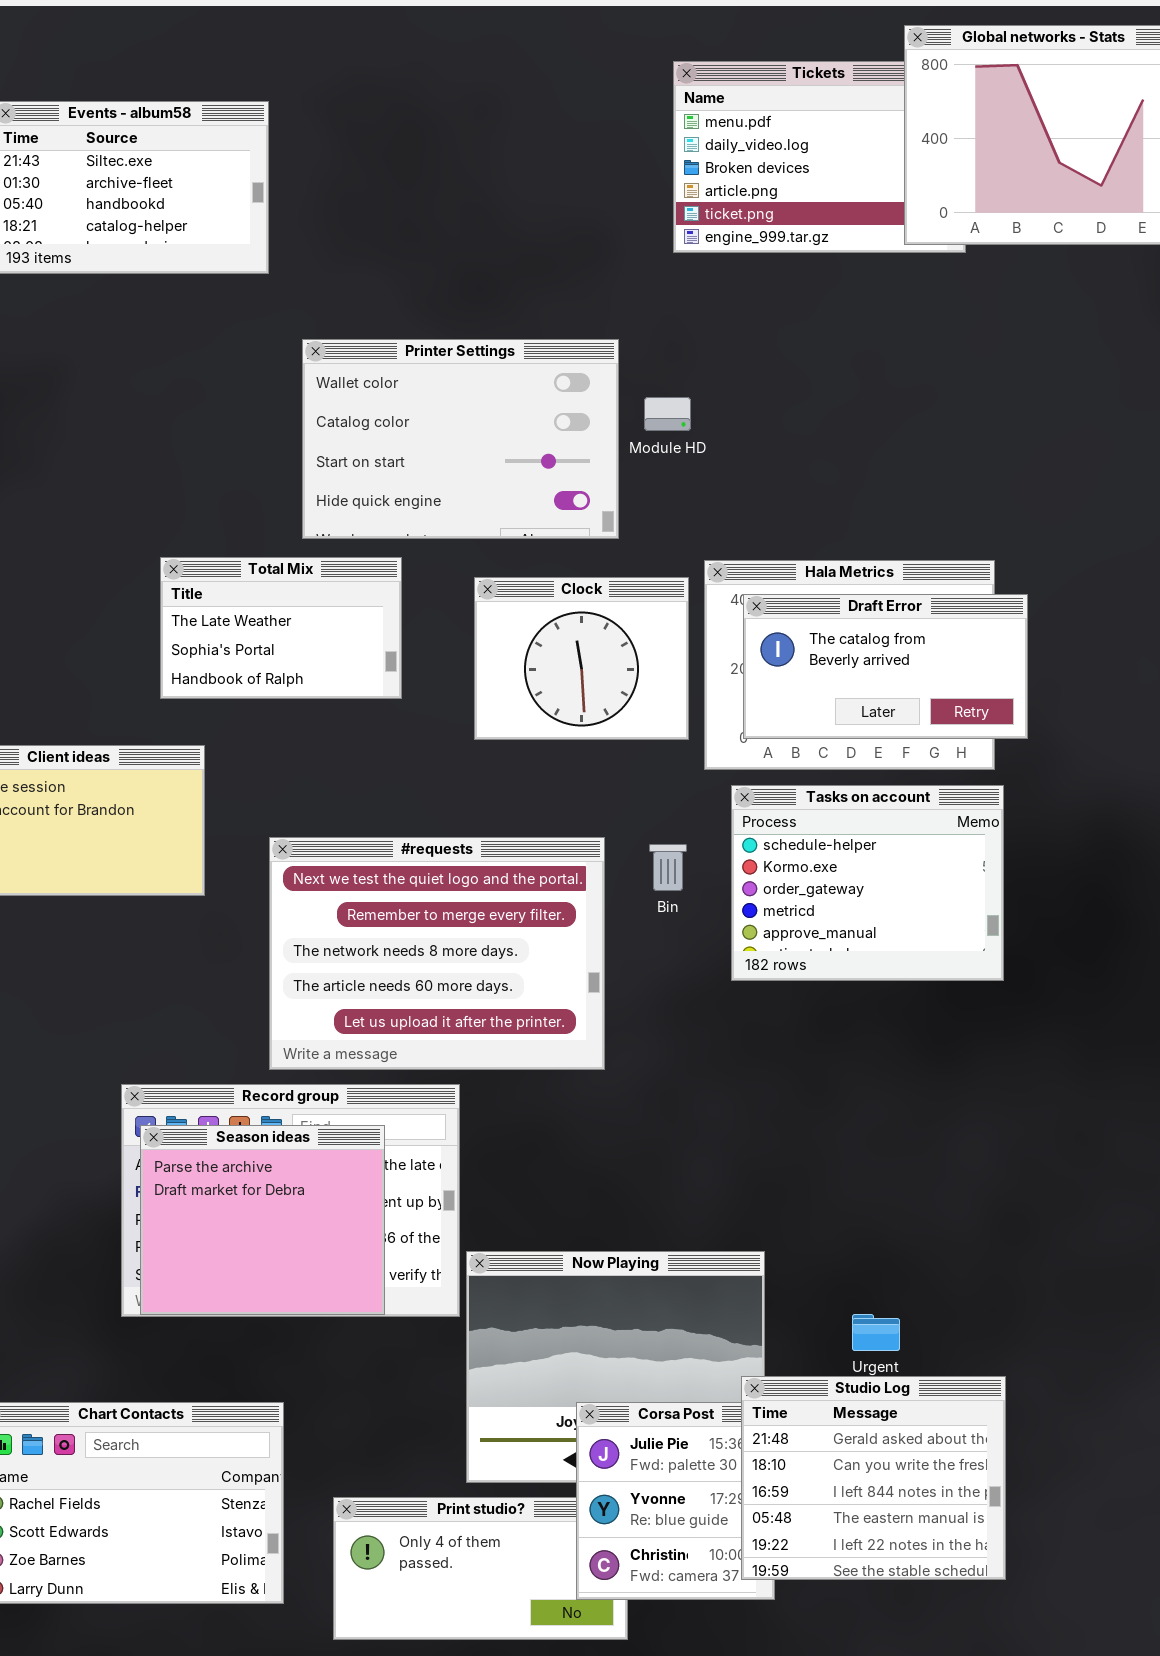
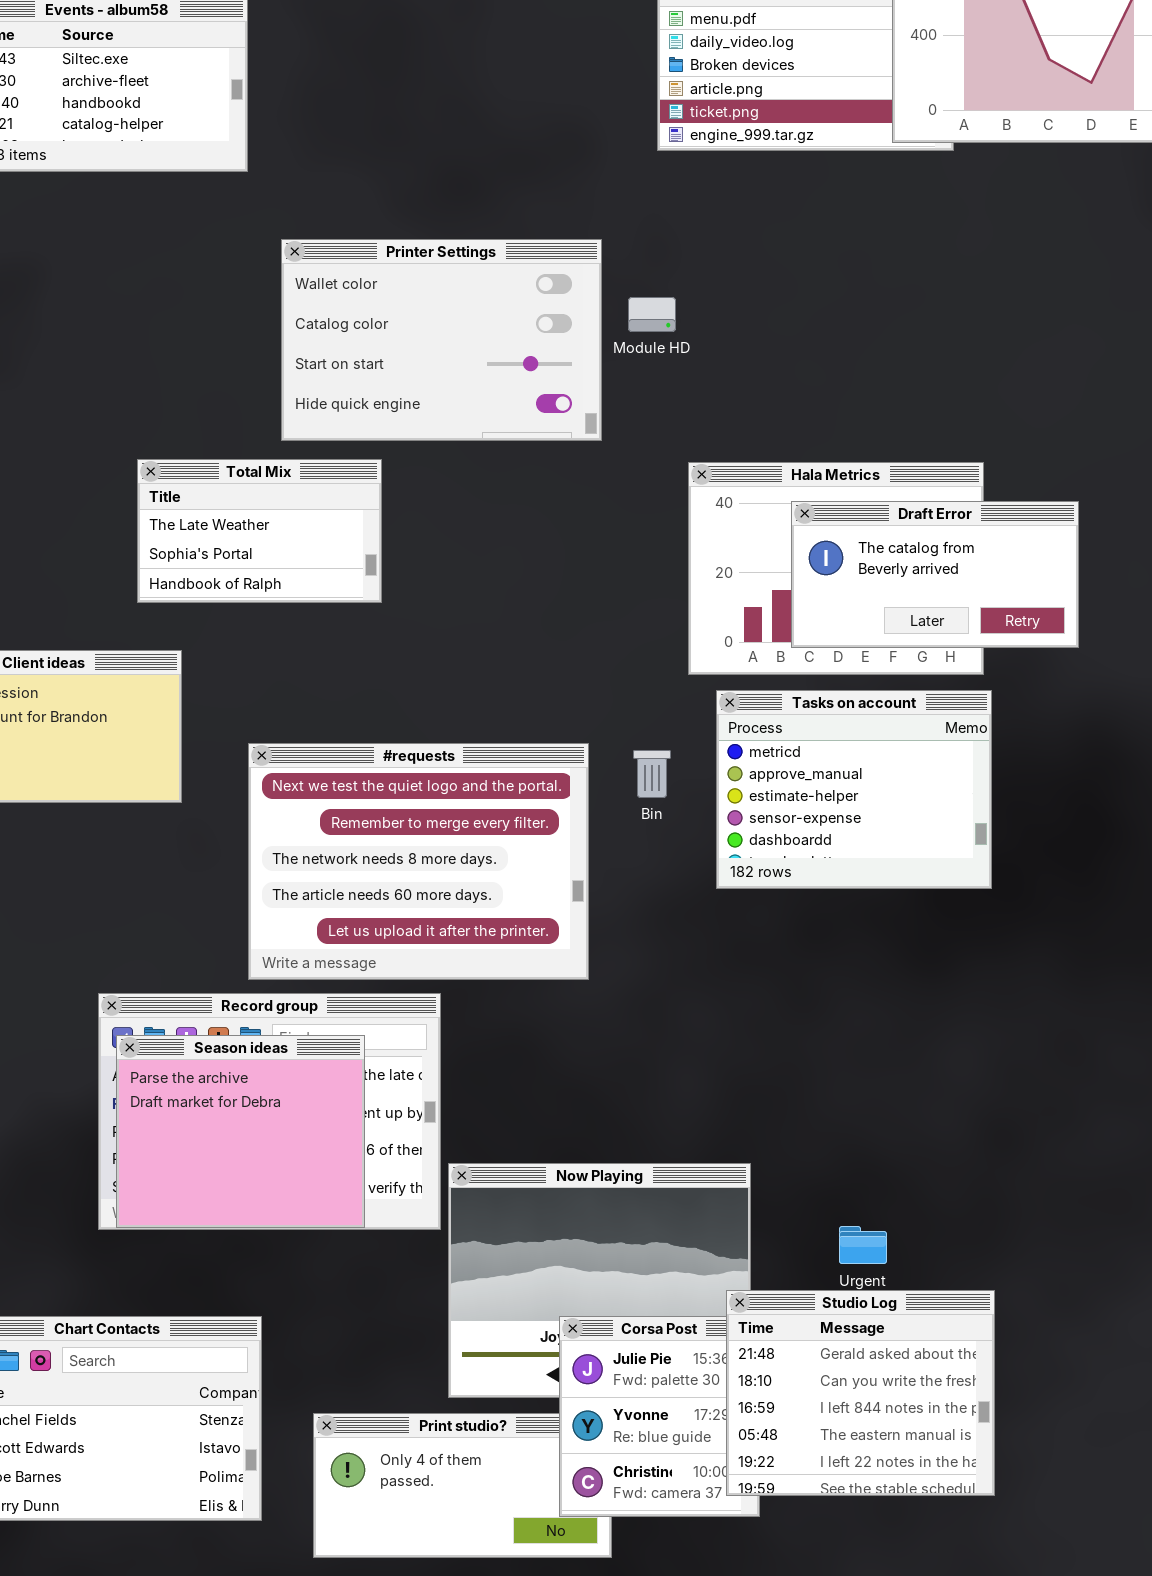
Clock: [474,577,689,740] -> none, closed
Draft Error: [743,594,1028,739] -> [791,501,1079,648], moved
Tasks on account: [731,785,1004,981] -> [716,690,992,889], scrolled down 3 rows

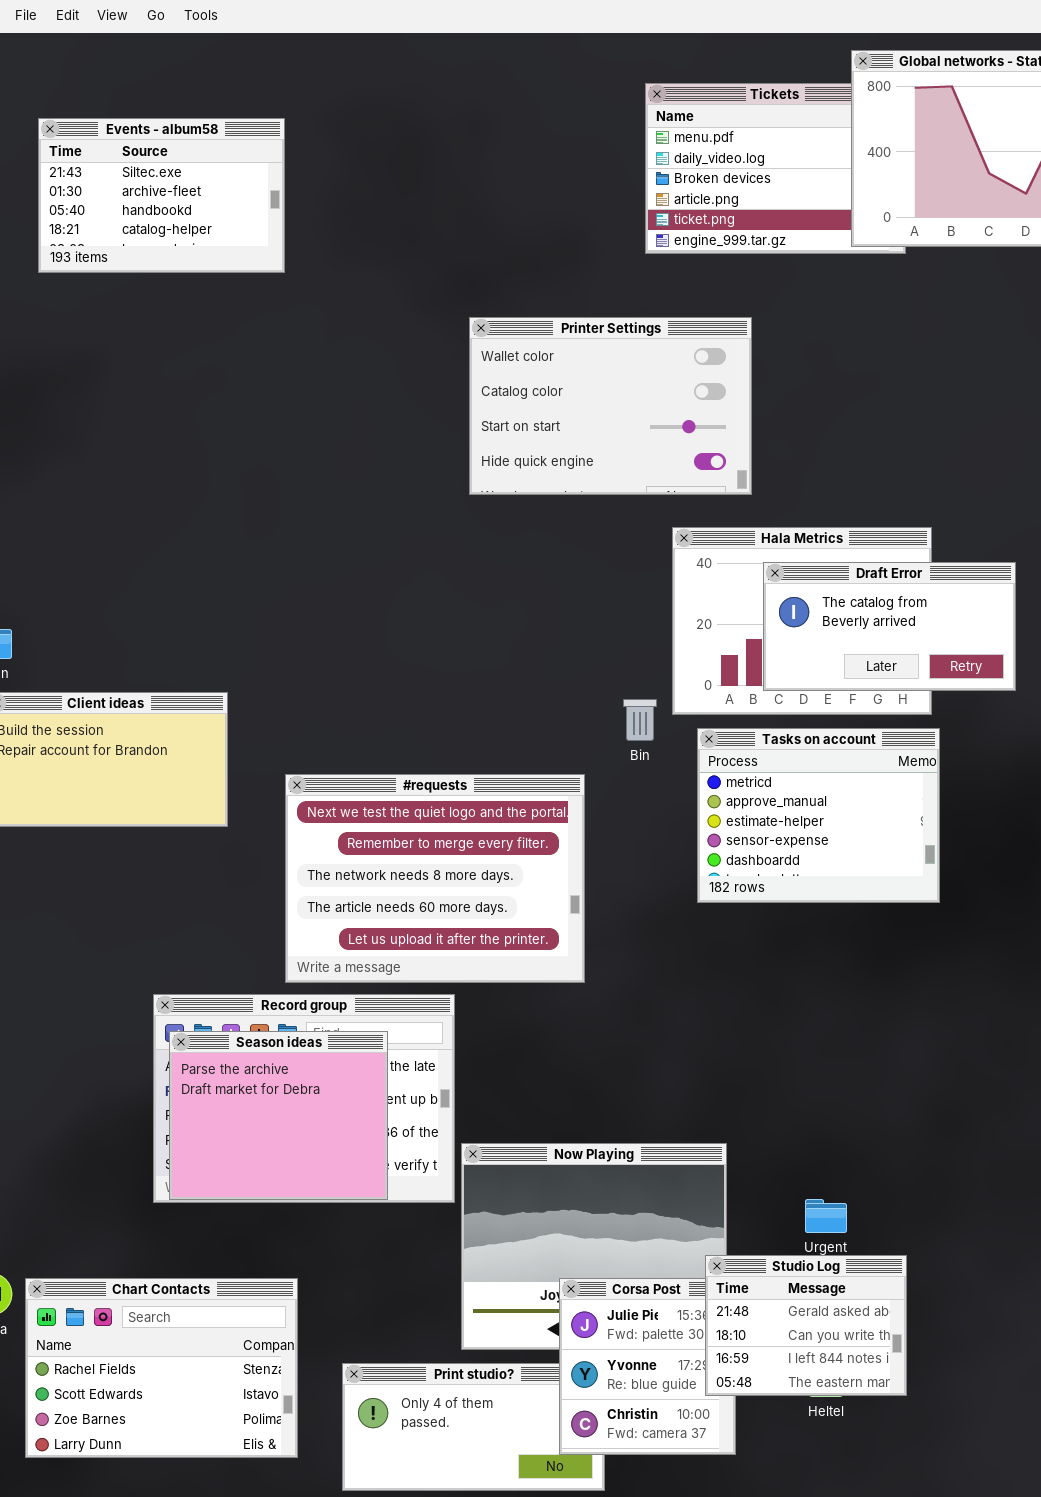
Printer Settings: [281,239,602,441] -> [469,317,752,495], moved
Total Mix: [137,459,382,603] -> none, closed
Bin: [633,750,671,798] -> [623,699,657,741], moved
Studio Log: [726,1290,995,1496] -> [705,1255,907,1396], resized

